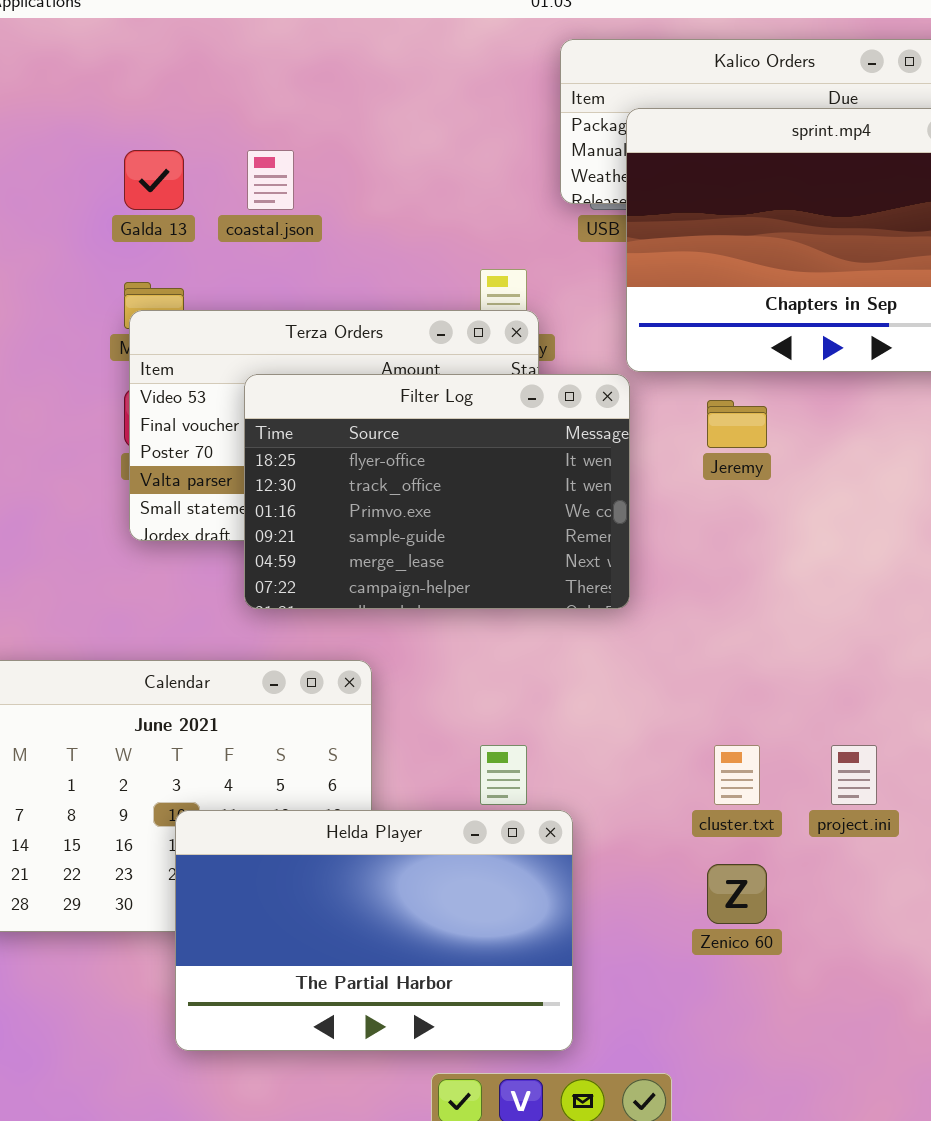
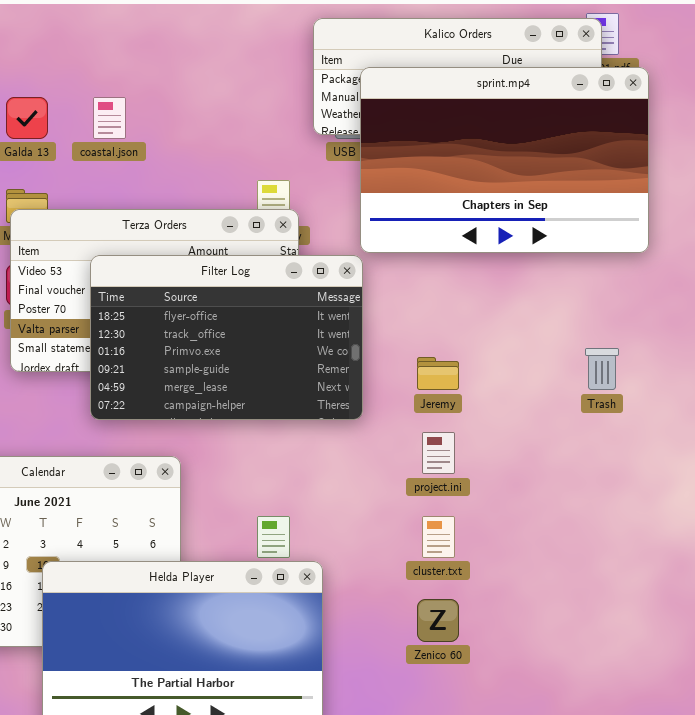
Jeremy: [707,400,767,448] -> [417,357,459,390], moved
project.ini: [831,745,877,805] -> [422,432,455,474], moved

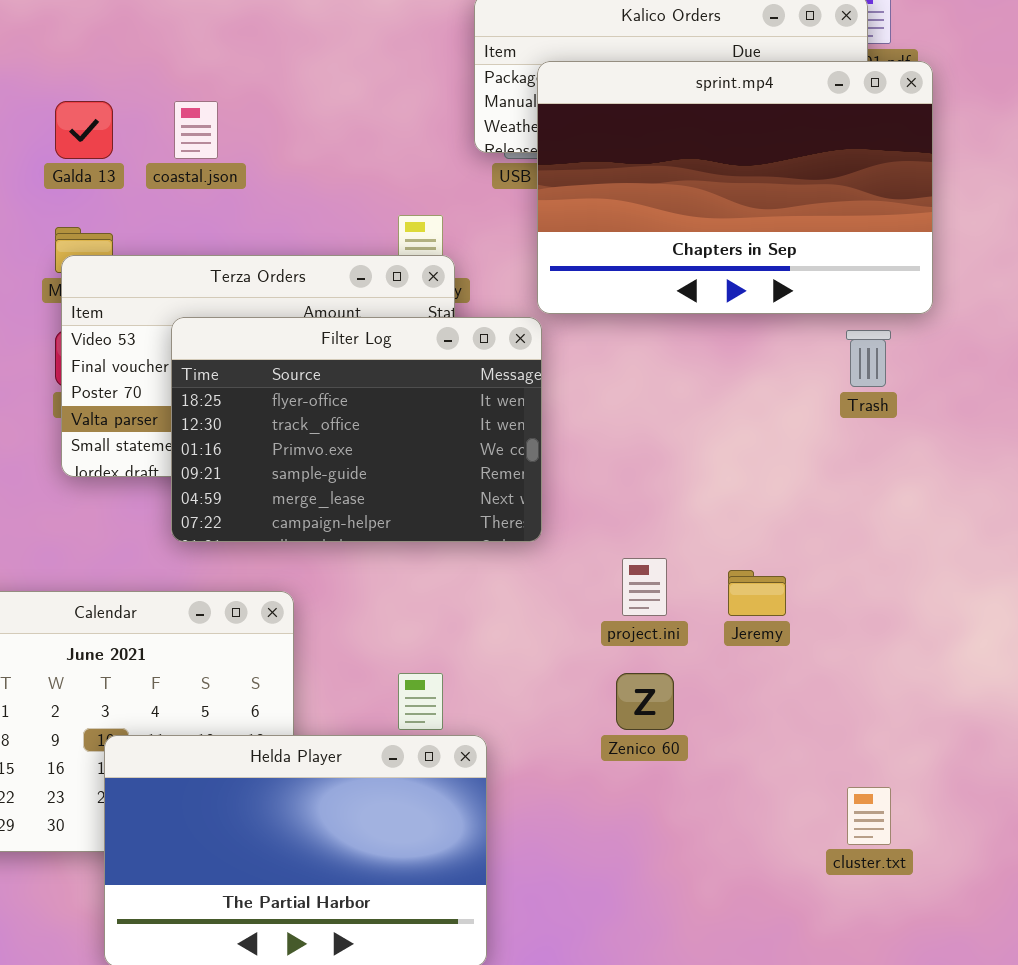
Trash: [585,348,619,390] -> [846,330,891,387], moved
Jeremy: [417,357,459,390] -> [728,570,786,616], moved
cluster.txt: [422,516,455,558] -> [847,787,891,845], moved
Zenico 60: [417,599,459,642] -> [616,673,674,730], moved

